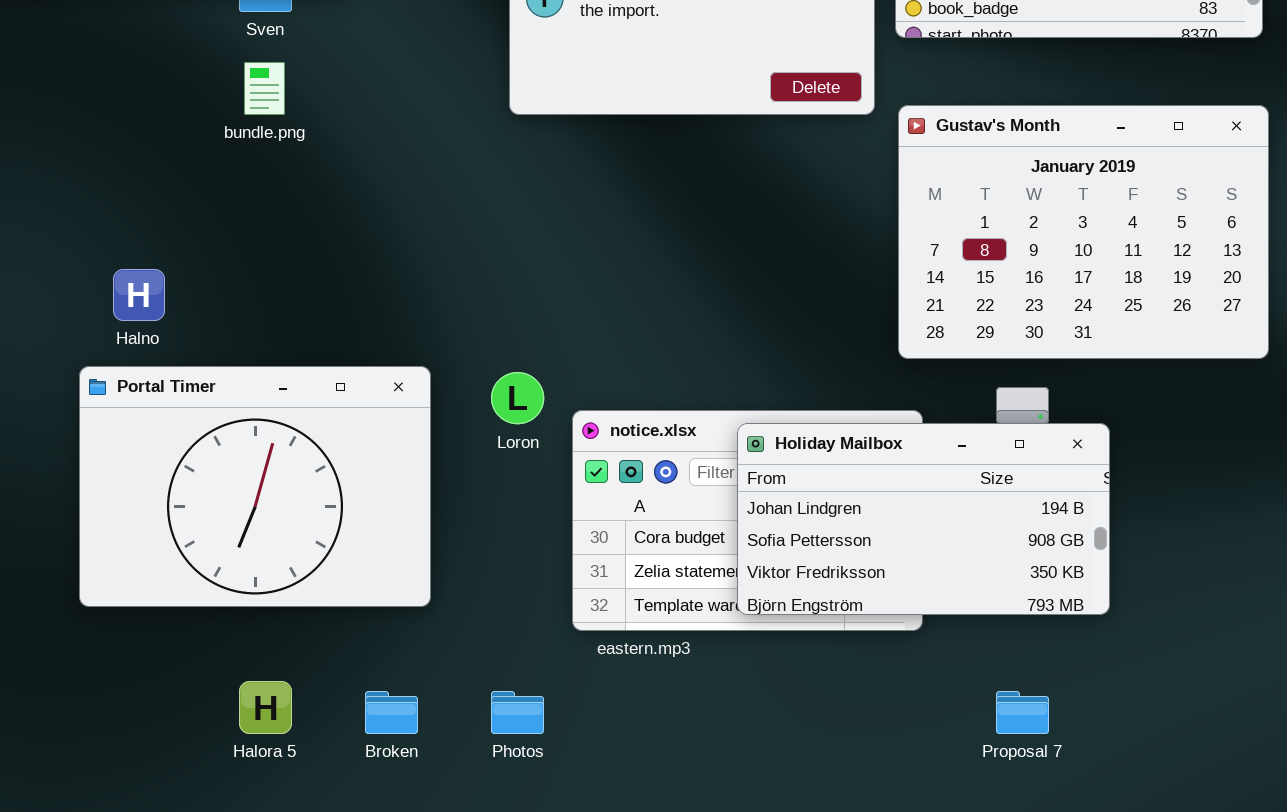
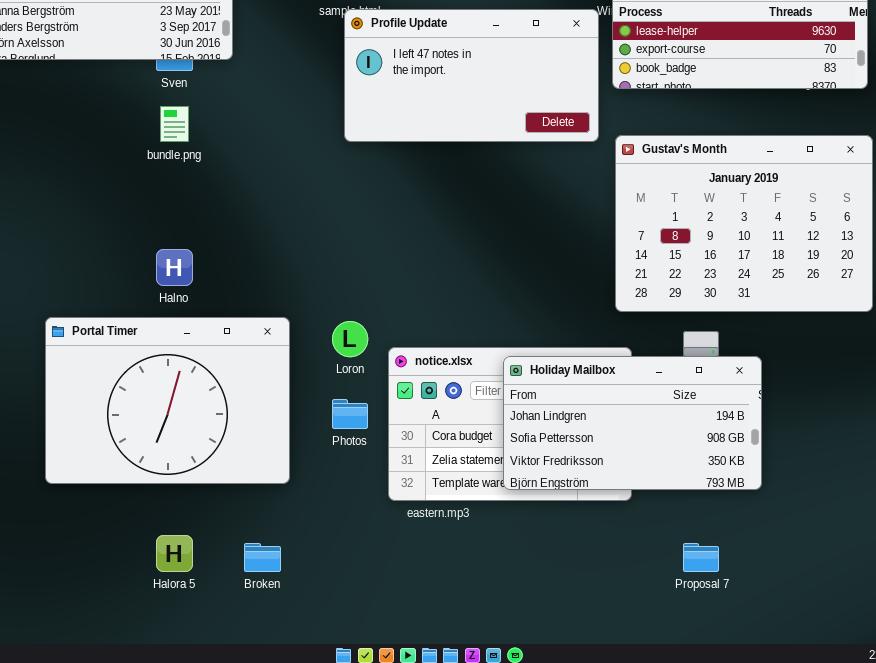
Halno: [113,269,165,321] -> [156,249,193,286], moved
Photos: [491,691,544,734] -> [332,399,368,429], moved

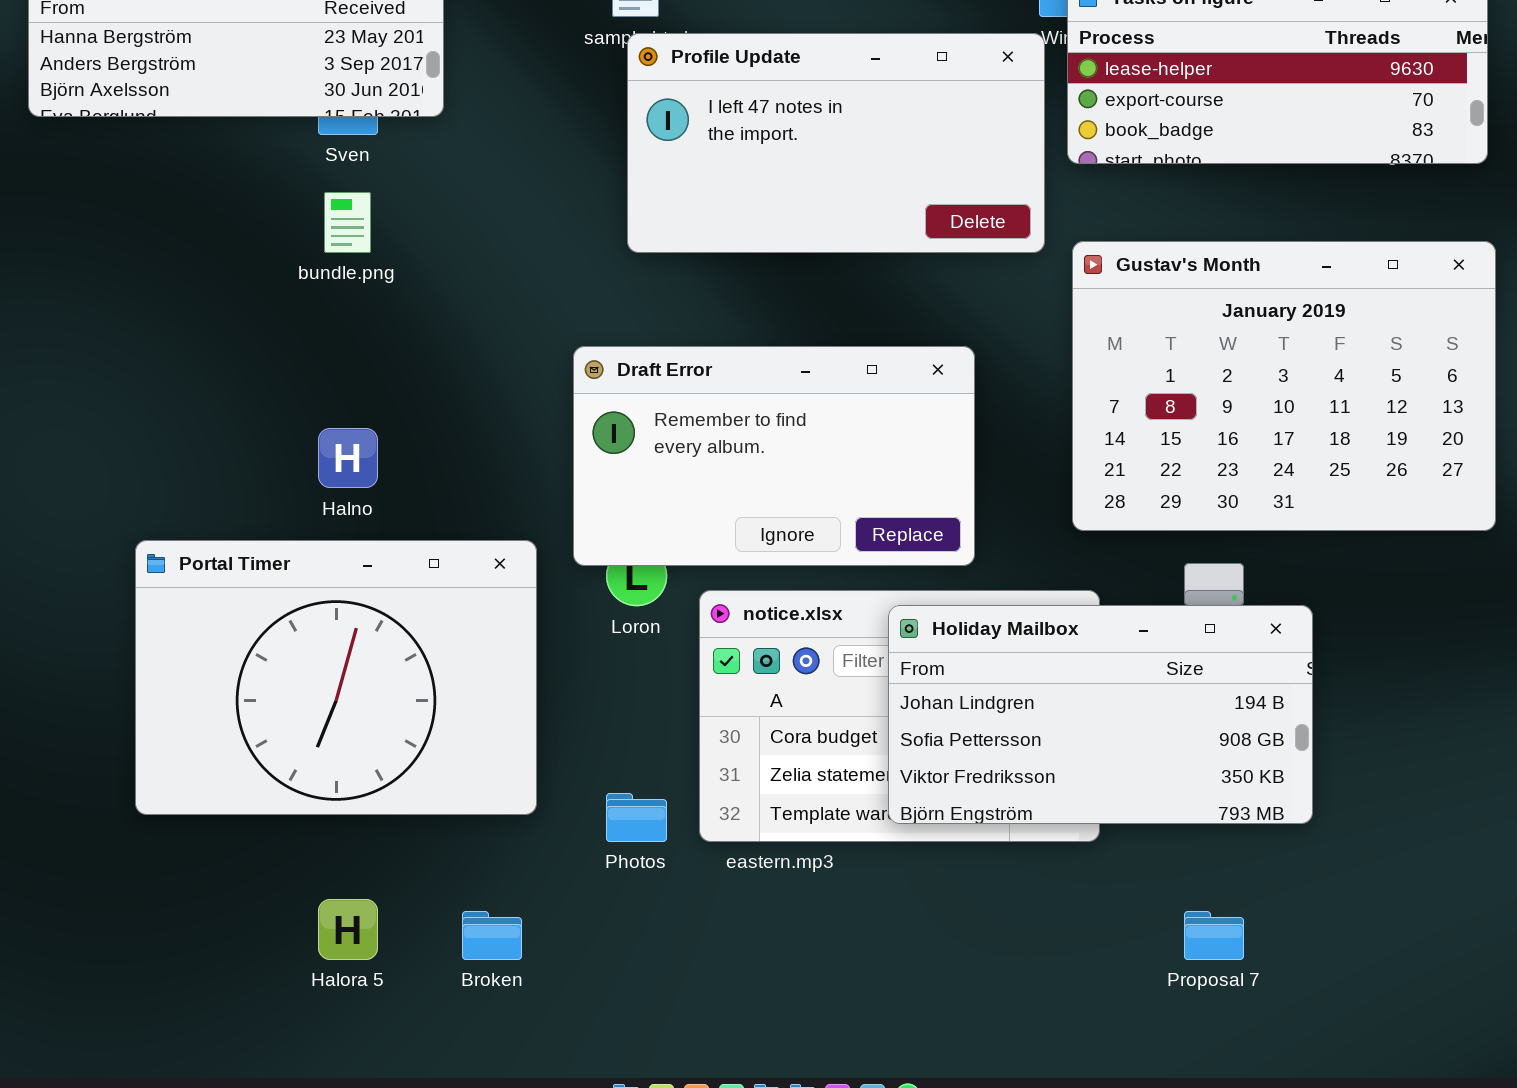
Draft Error: none -> [573,346,975,566], opened
Photos: [332,399,368,429] -> [606,793,667,842], moved

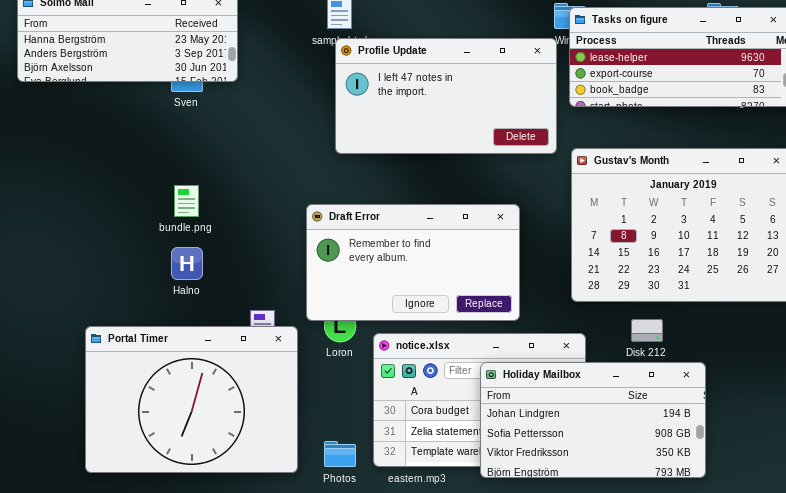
bundle.png: [324,192,371,253] -> [174,185,199,217], moved
Portal Timer: [135,540,537,815] -> [85,326,298,473], moved
Holiday Mailbox: [888,605,1313,824] -> [480,362,706,478], moved

